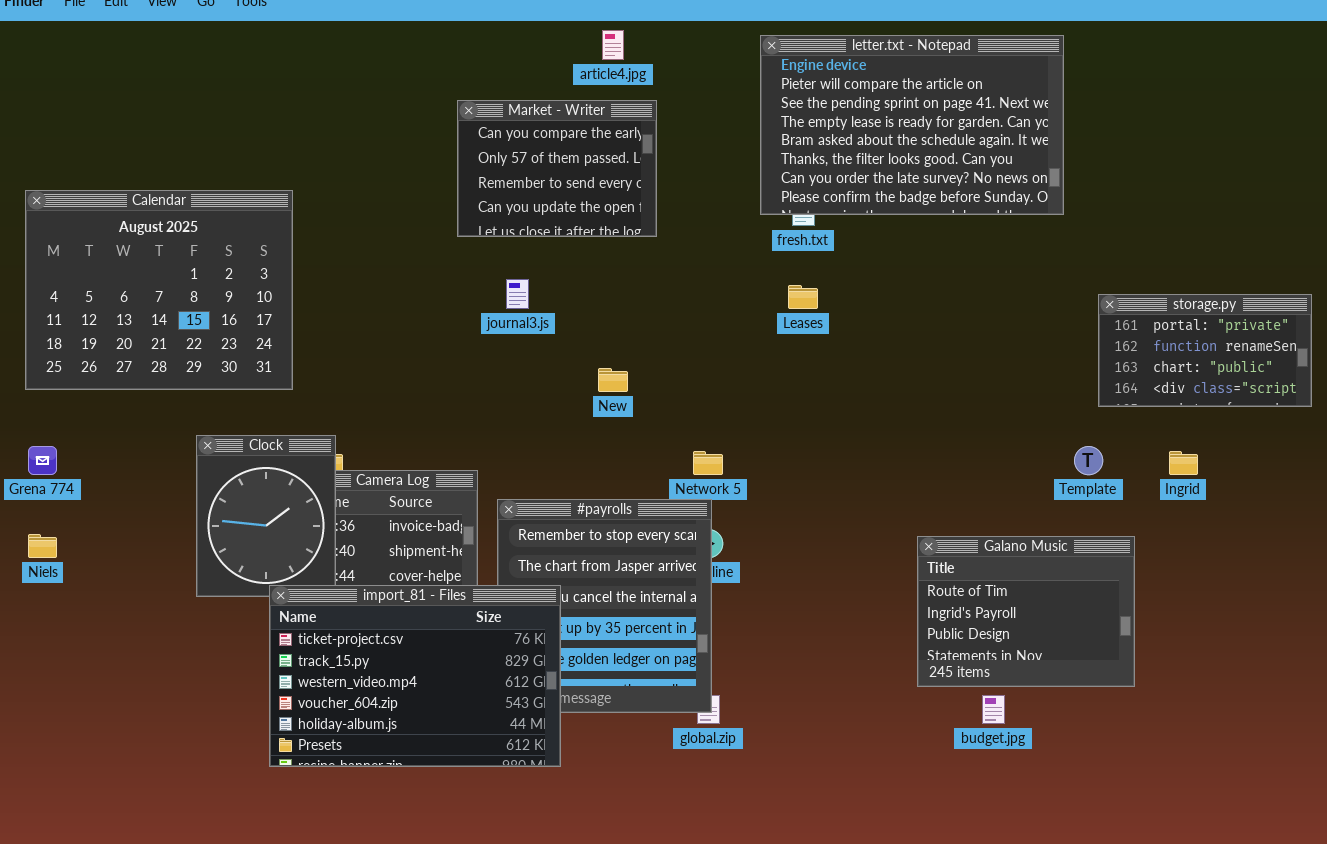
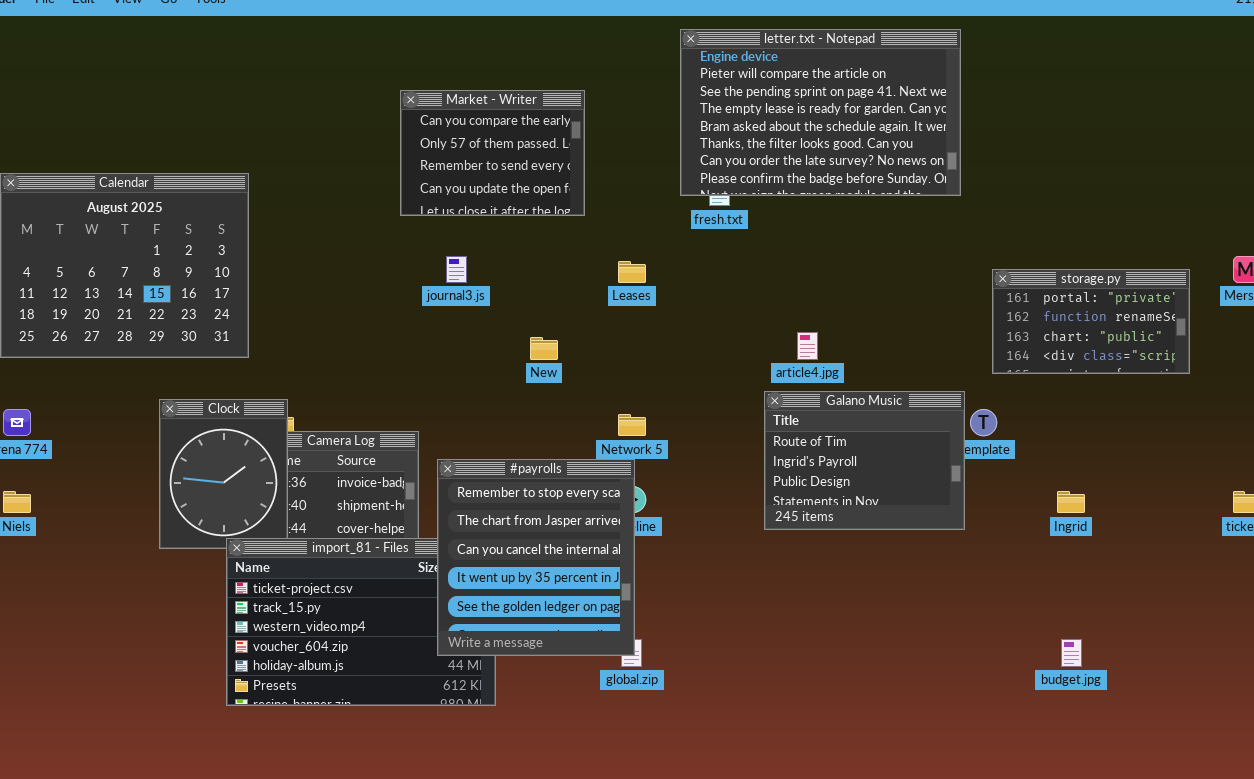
article4.jpg: [602,30,624,60] -> [797,332,818,360], moved
Leases: [788,285,818,309] -> [618,261,646,283], moved
Ingrid: [1169,451,1198,475] -> [1057,491,1085,513], moved
#payrolls: [497,499,712,713] -> [437,459,635,656], raised
Galano Music: [917,536,1135,687] -> [764,391,965,530], moved
budget.jpg: [982,695,1005,724] -> [1061,639,1082,667], moved

